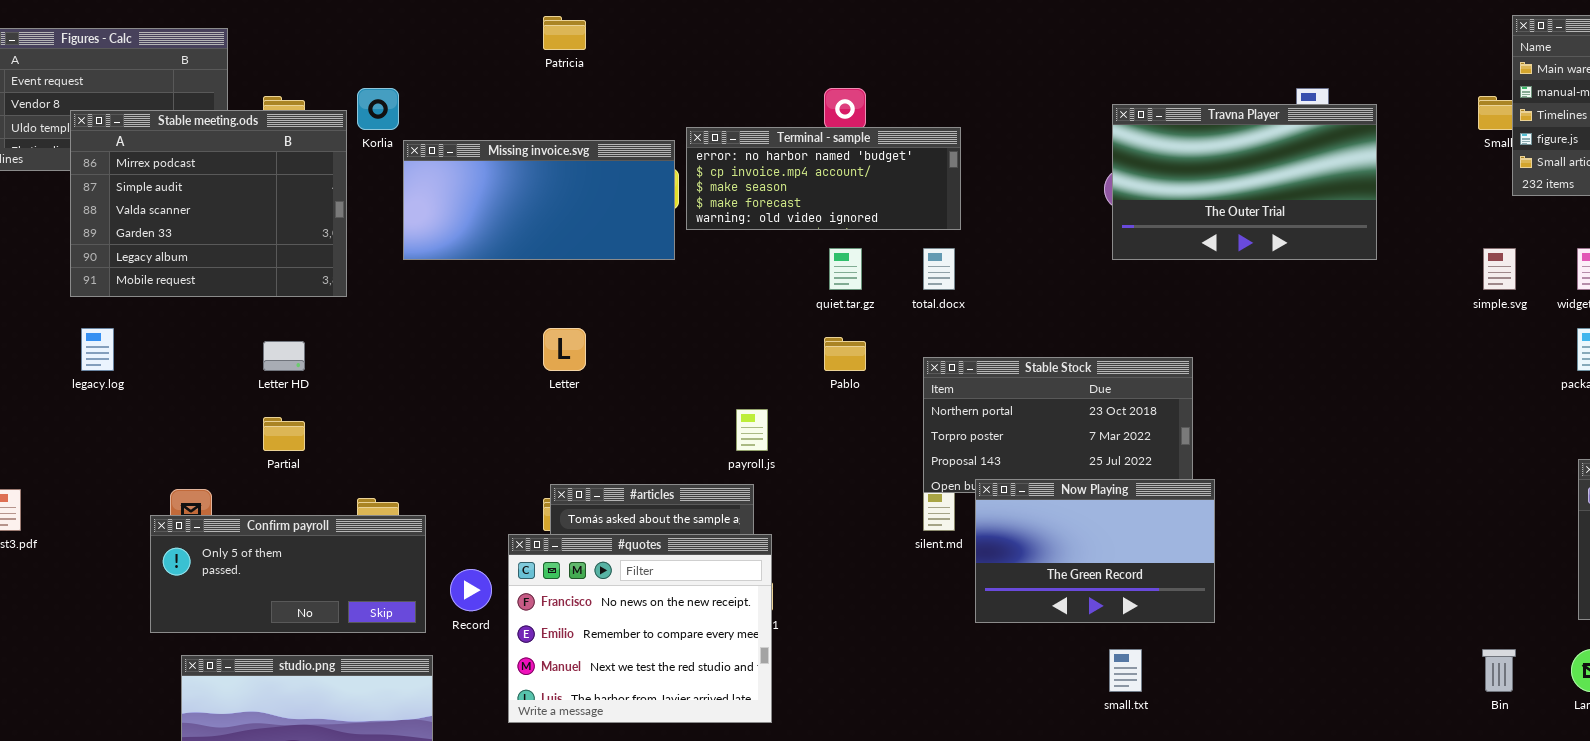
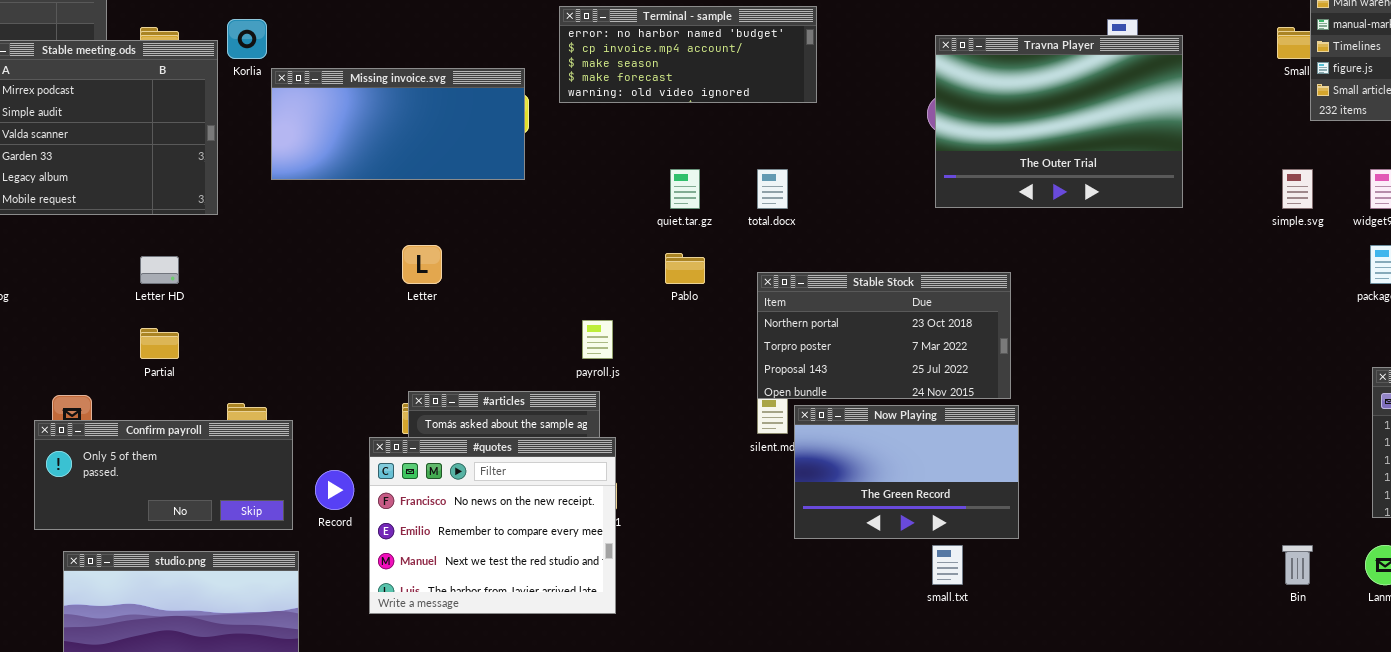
Travna Player: [1112,104,1377,260] -> [935,35,1183,208], resized
Terminal - sample: [686,127,961,230] -> [559,6,817,103], moved
Now Playing: [975,479,1215,623] -> [794,405,1019,539], moved

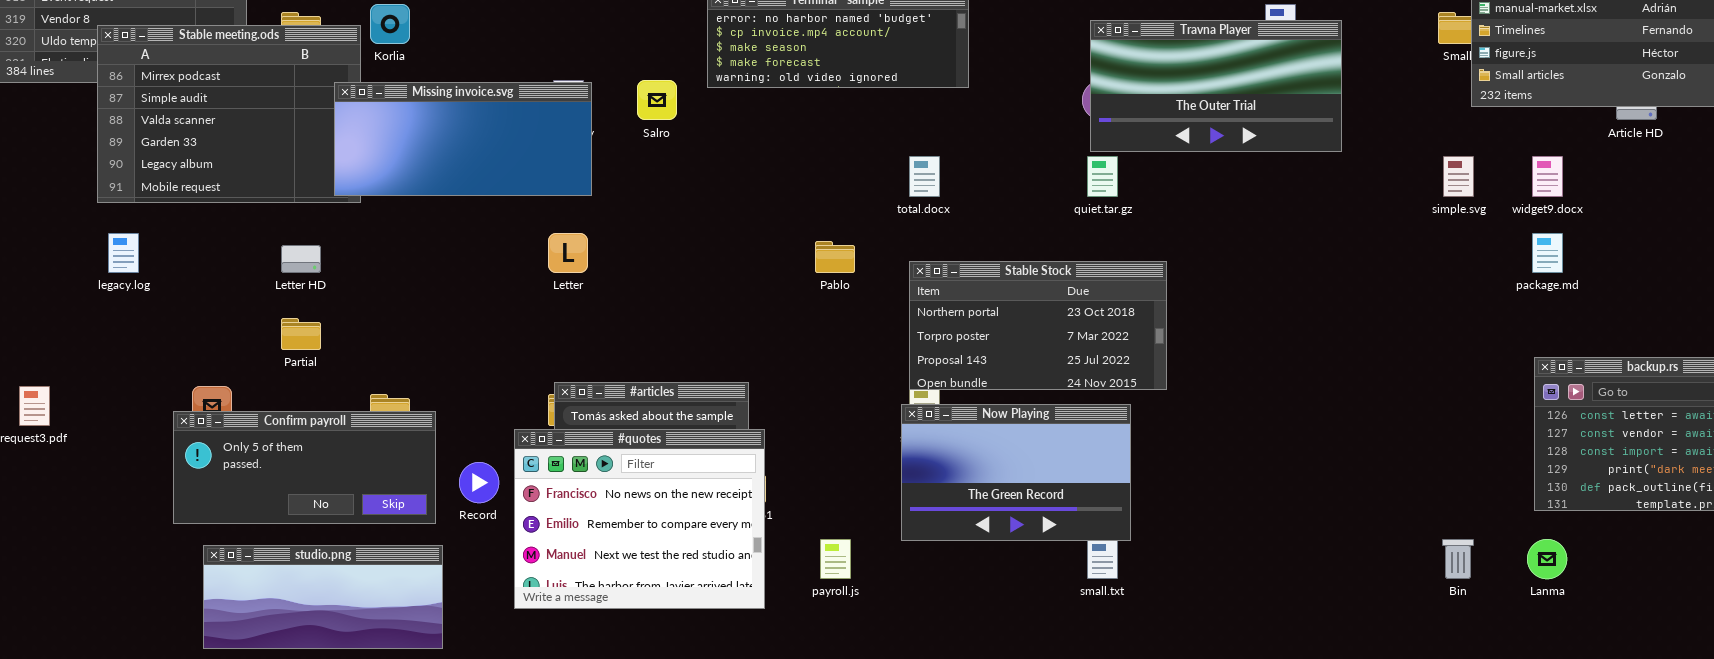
Travna Player: [935,35,1183,208] -> [1090,20,1342,152], resized
Missing invoice.svg: [271,68,525,180] -> [334,82,592,196], moved
quiet.tar.gz: [670,169,700,209] -> [1087,156,1118,197], moved
payroll.js: [582,320,613,359] -> [820,539,851,579], moved
Now Playing: [794,405,1019,539] -> [901,404,1131,541], moved

